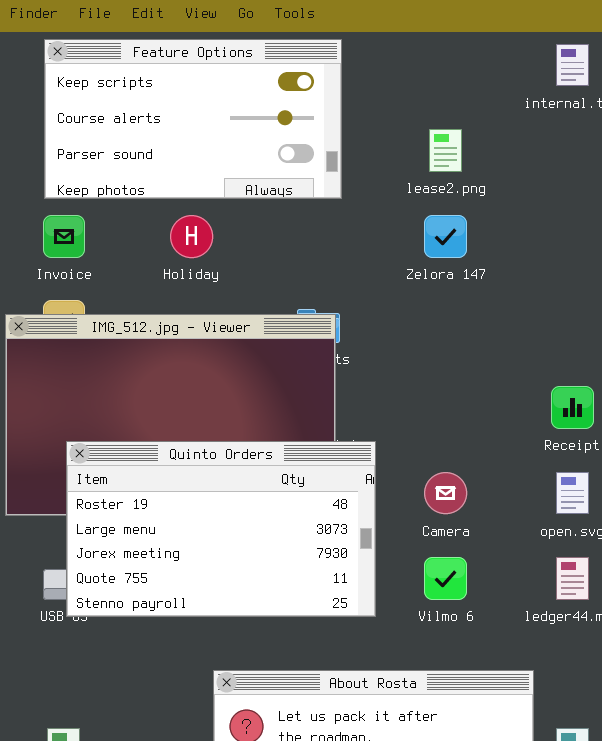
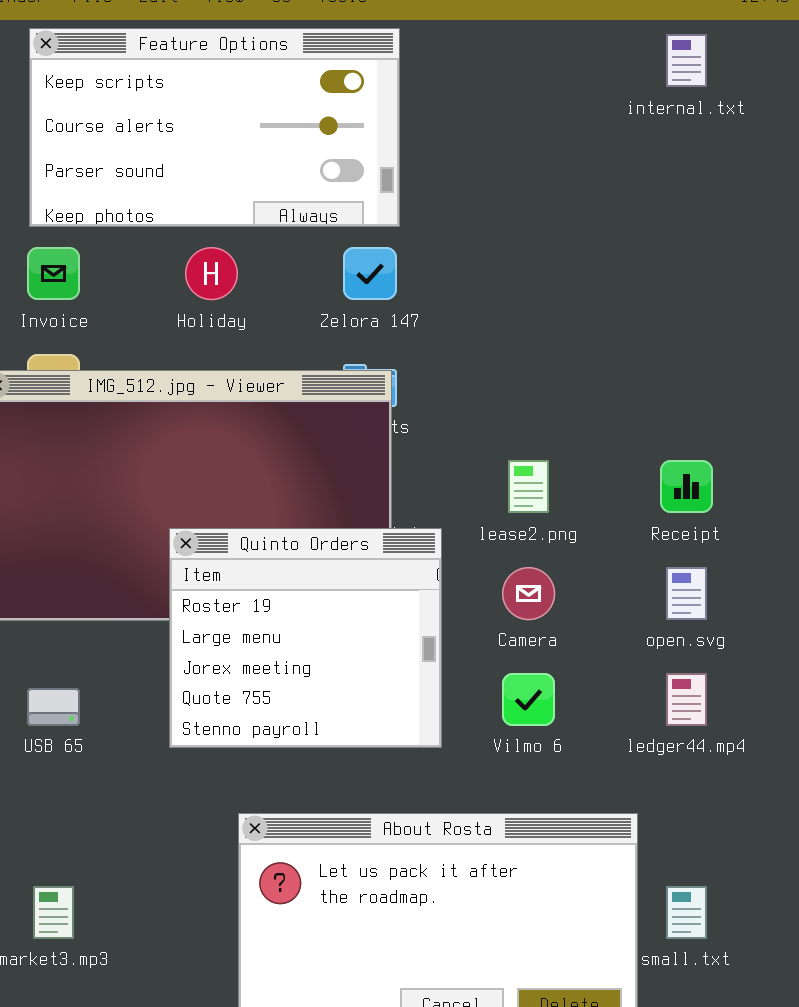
lease2.png: [429,129,462,172] -> [508,460,549,513], moved
Zelora 147: [424,215,467,258] -> [343,247,397,300], moved
Quinto Orders: [66,441,376,617] -> [169,528,442,748], resized

